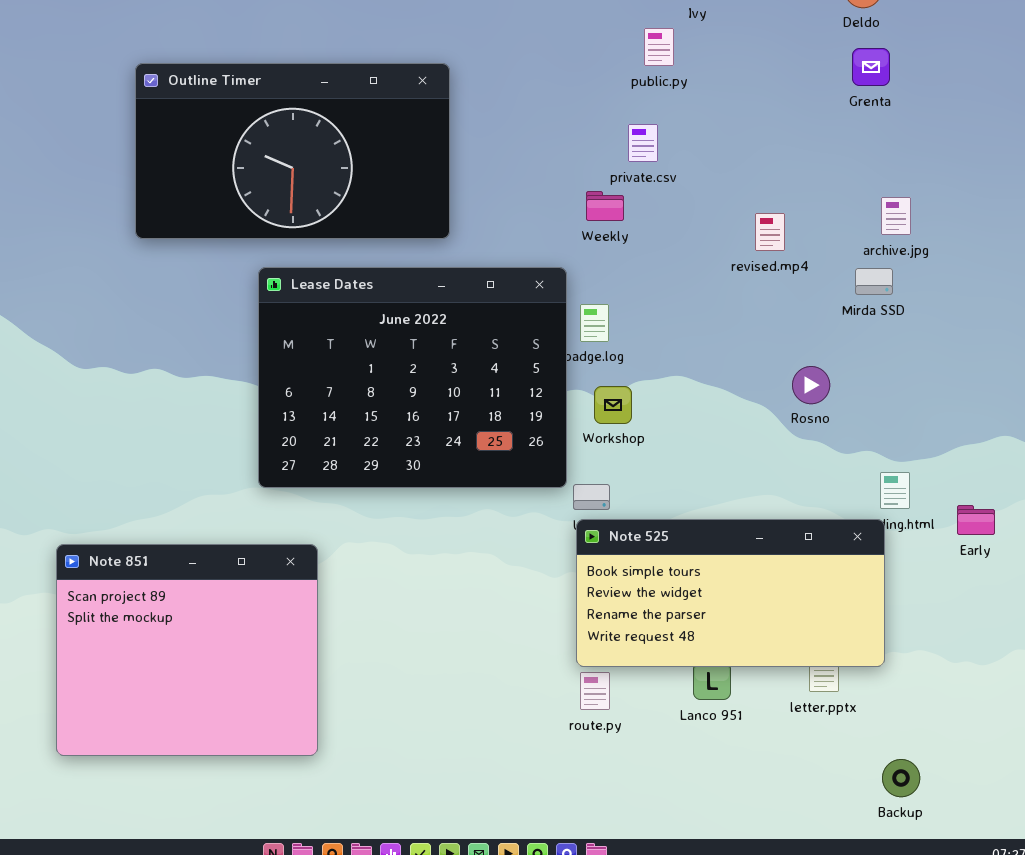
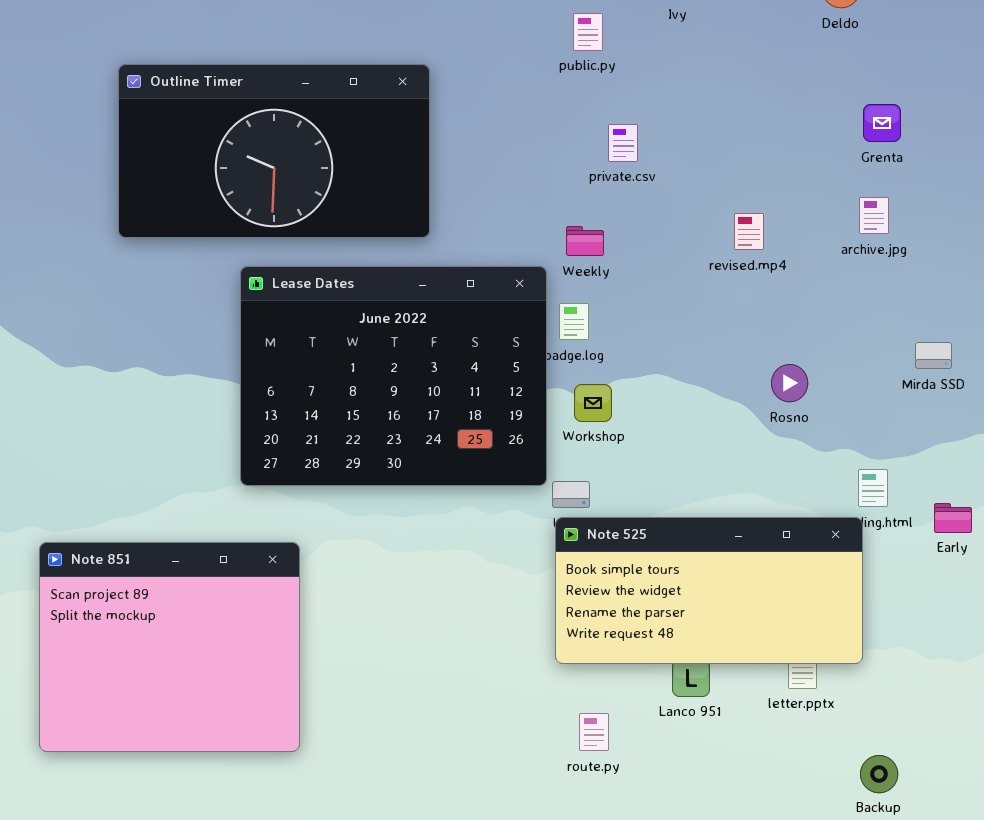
public.py: [644,28,674,66] -> [573,13,603,51], moved
Grenta: [852,48,890,86] -> [863,104,901,142], moved
Weekly: [586,191,624,221] -> [566,226,604,256], moved
Mirda SSD: [855,268,893,295] -> [915,342,952,369], moved
route.py: [580,672,610,710] -> [579,713,609,751], moved

